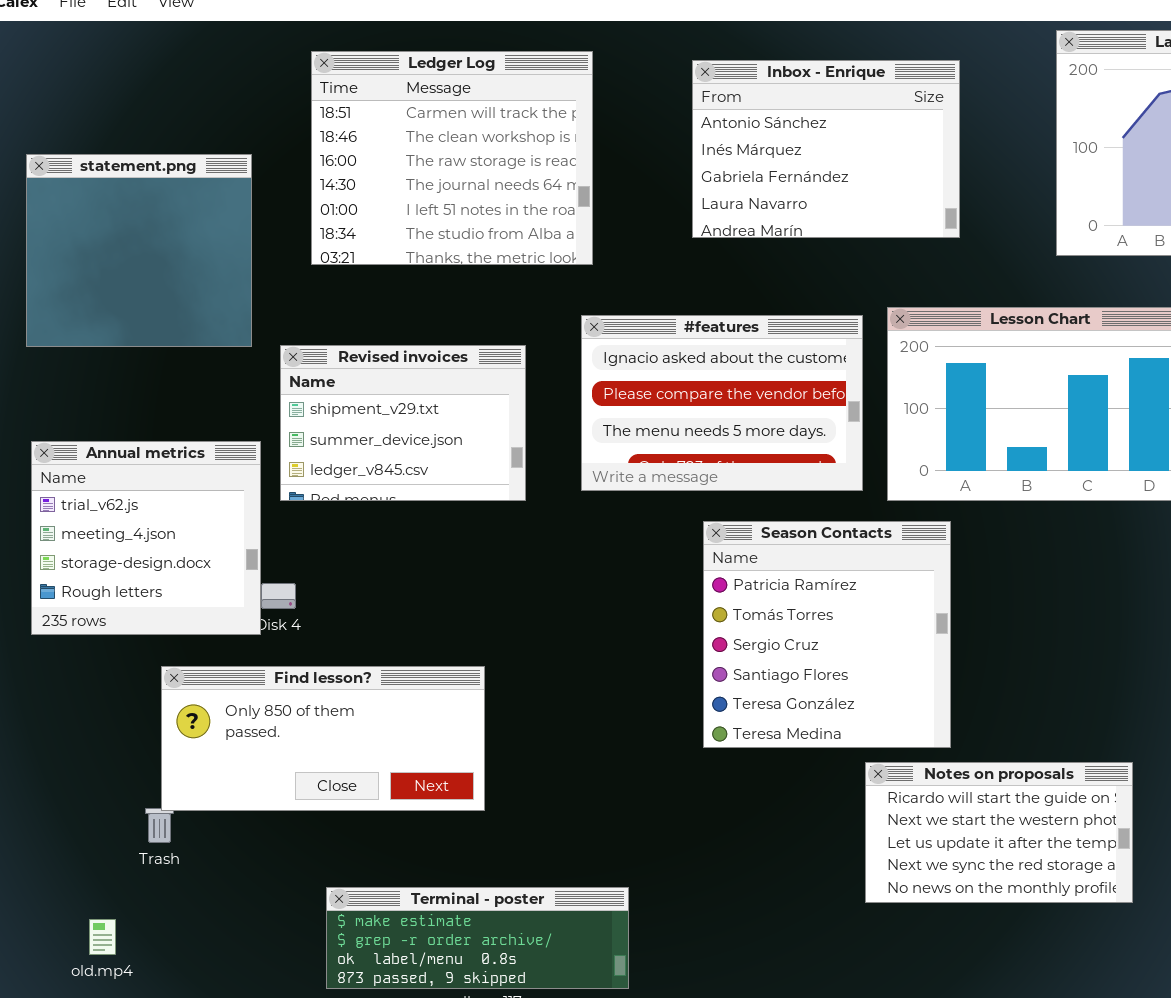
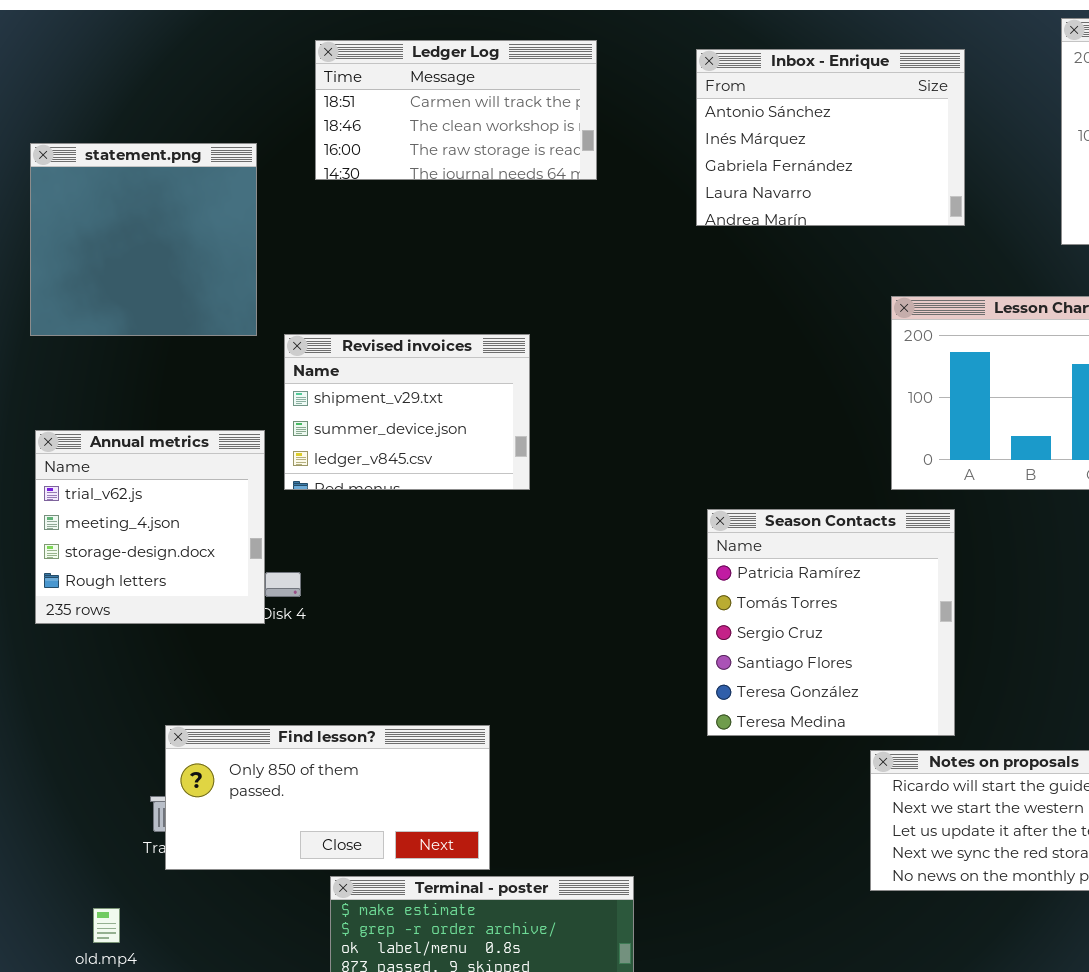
Ledger Log: [311,51,593,265] -> [315,40,597,180], resized
#features: [581,315,863,491] -> none, closed
Find lesson?: [161,666,485,811] -> [165,725,490,870], moved

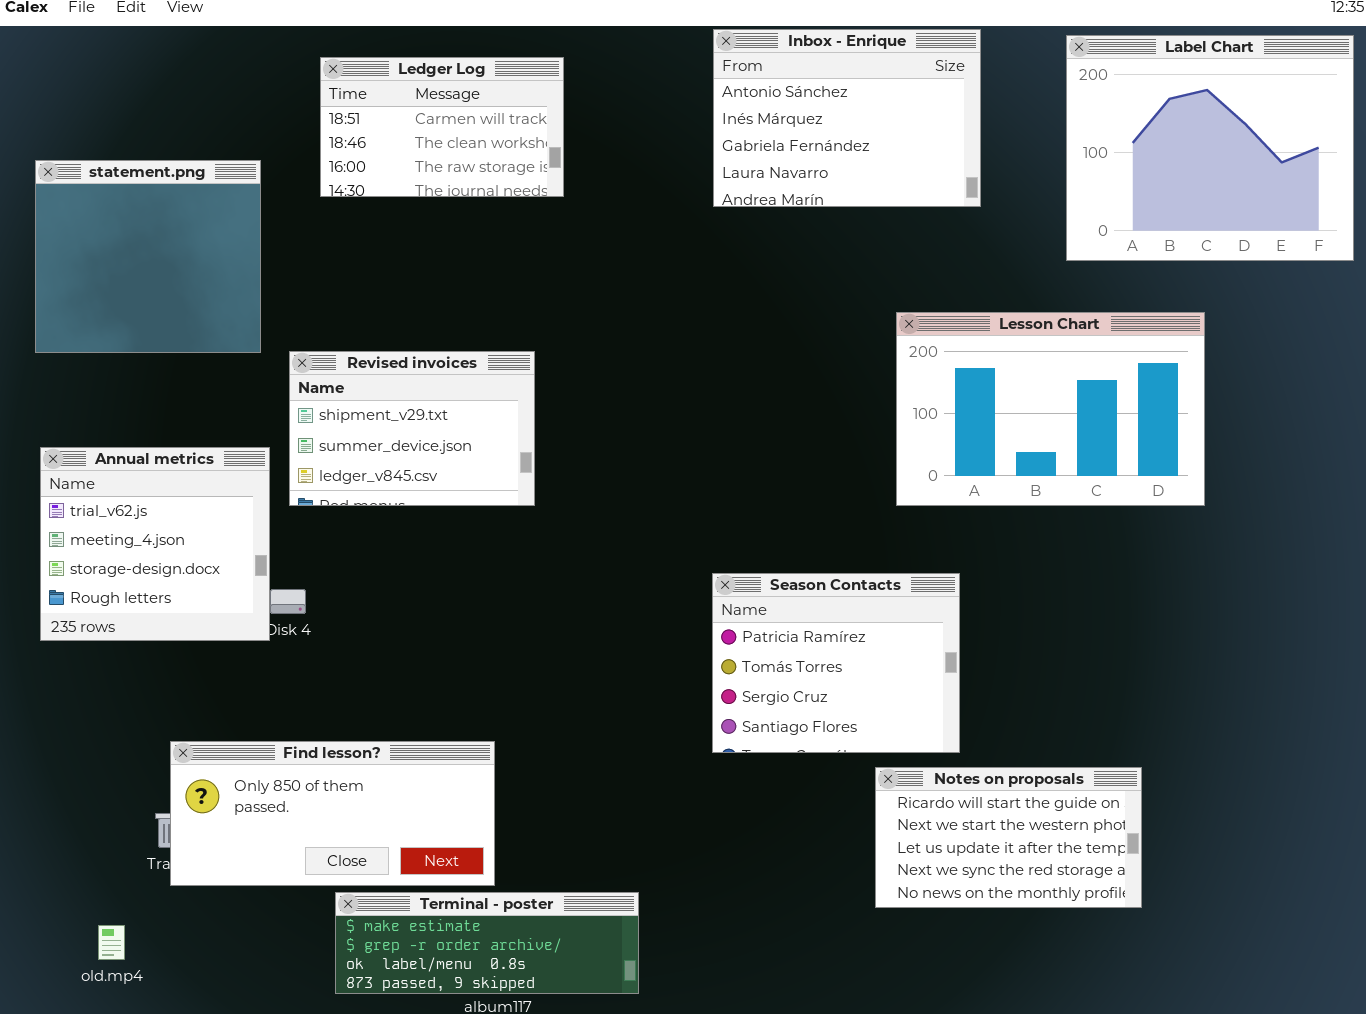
Ledger Log: [315,40,597,180] -> [320,57,564,197], resized
Inbox - Enrique: [696,49,965,226] -> [713,29,981,207], moved
Season Contacts: [707,509,955,736] -> [712,573,960,753], resized

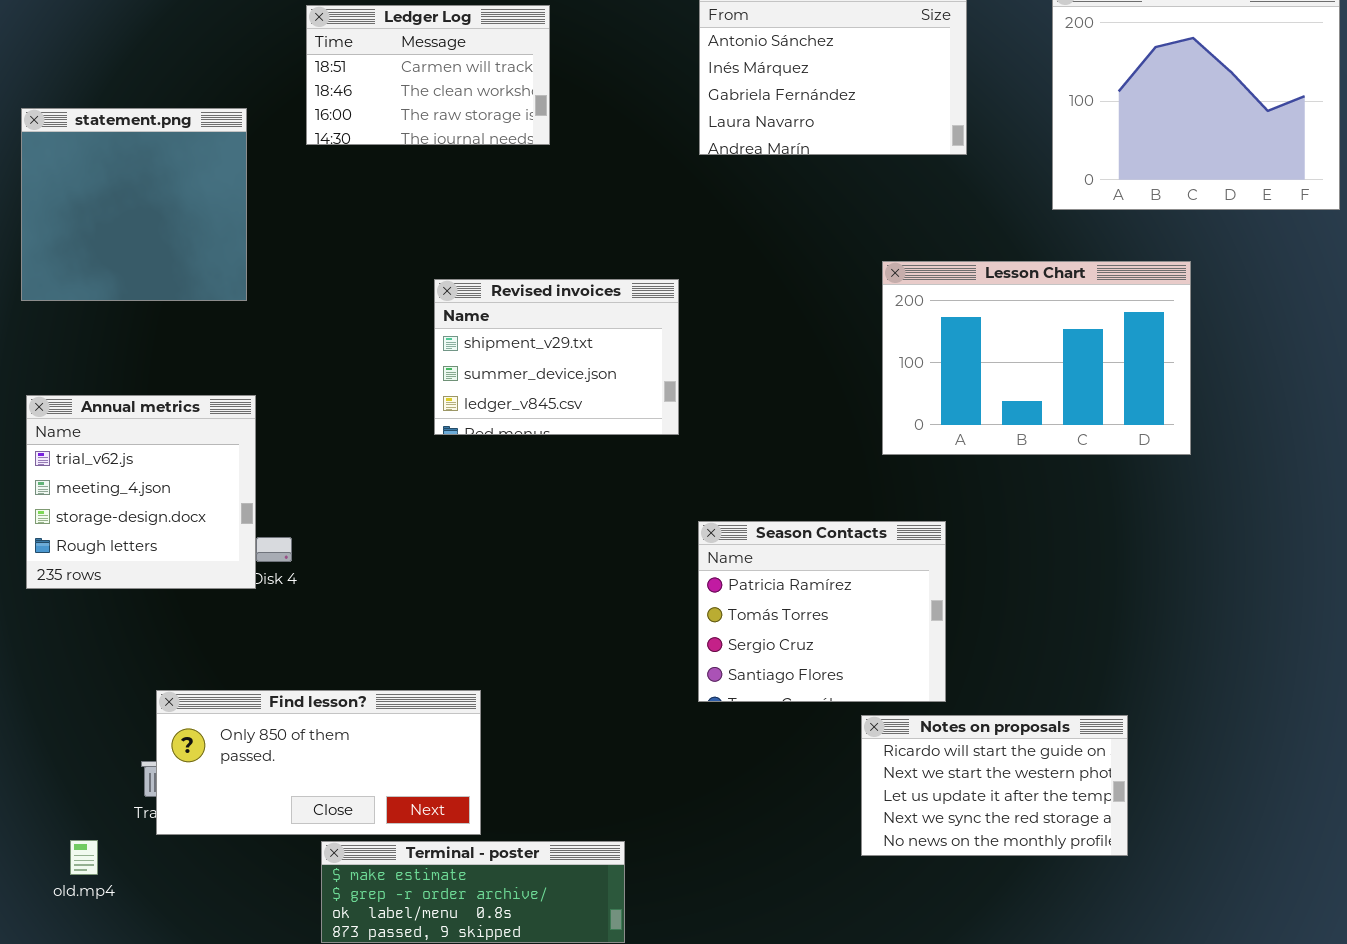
Revised invoices: [289,351,535,506] -> [434,279,679,435], moved
old.mp4: [98,925,125,960] -> [70,840,98,875], moved

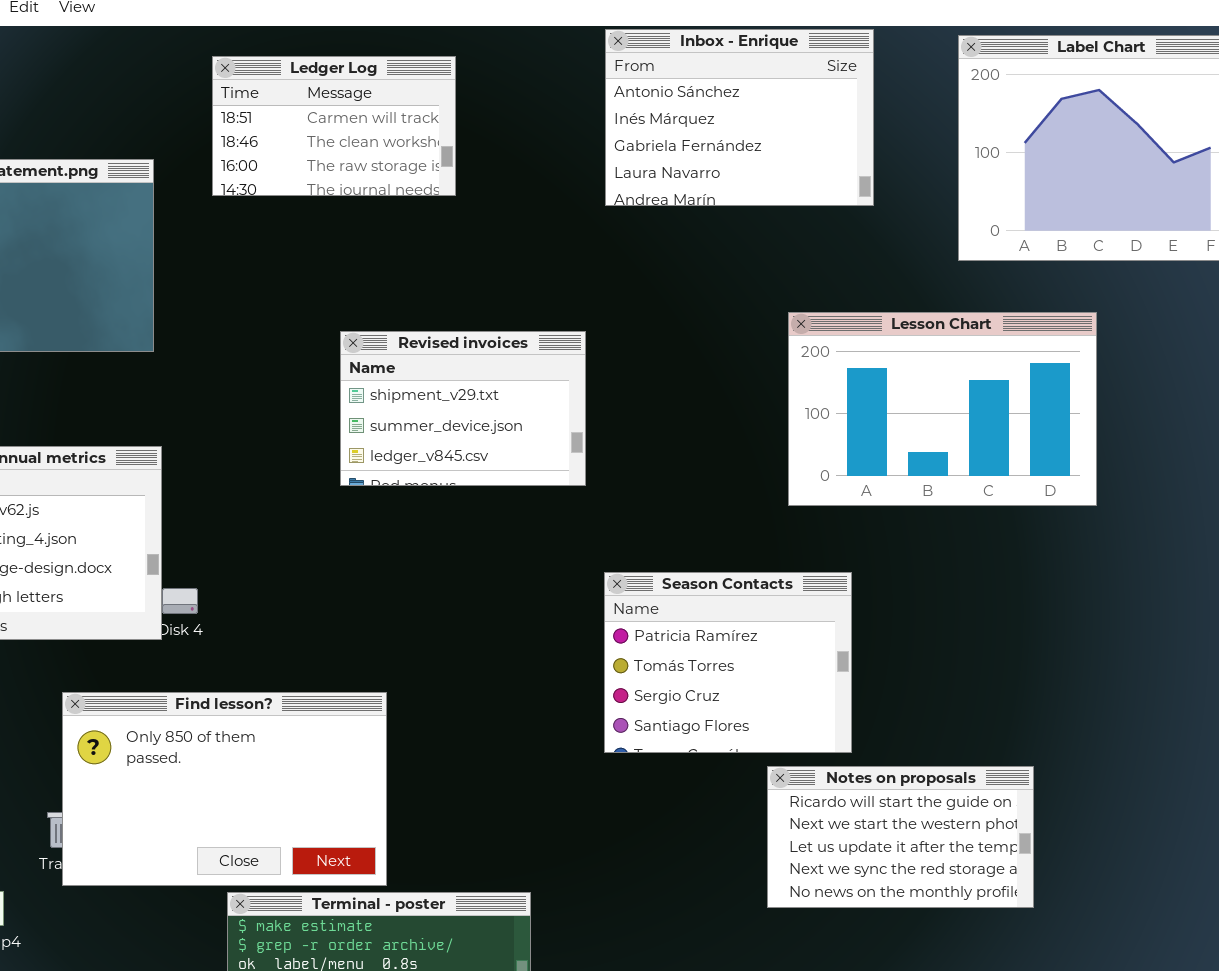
Find lesson?: [156,690,481,835] -> [62,692,387,886], resized

